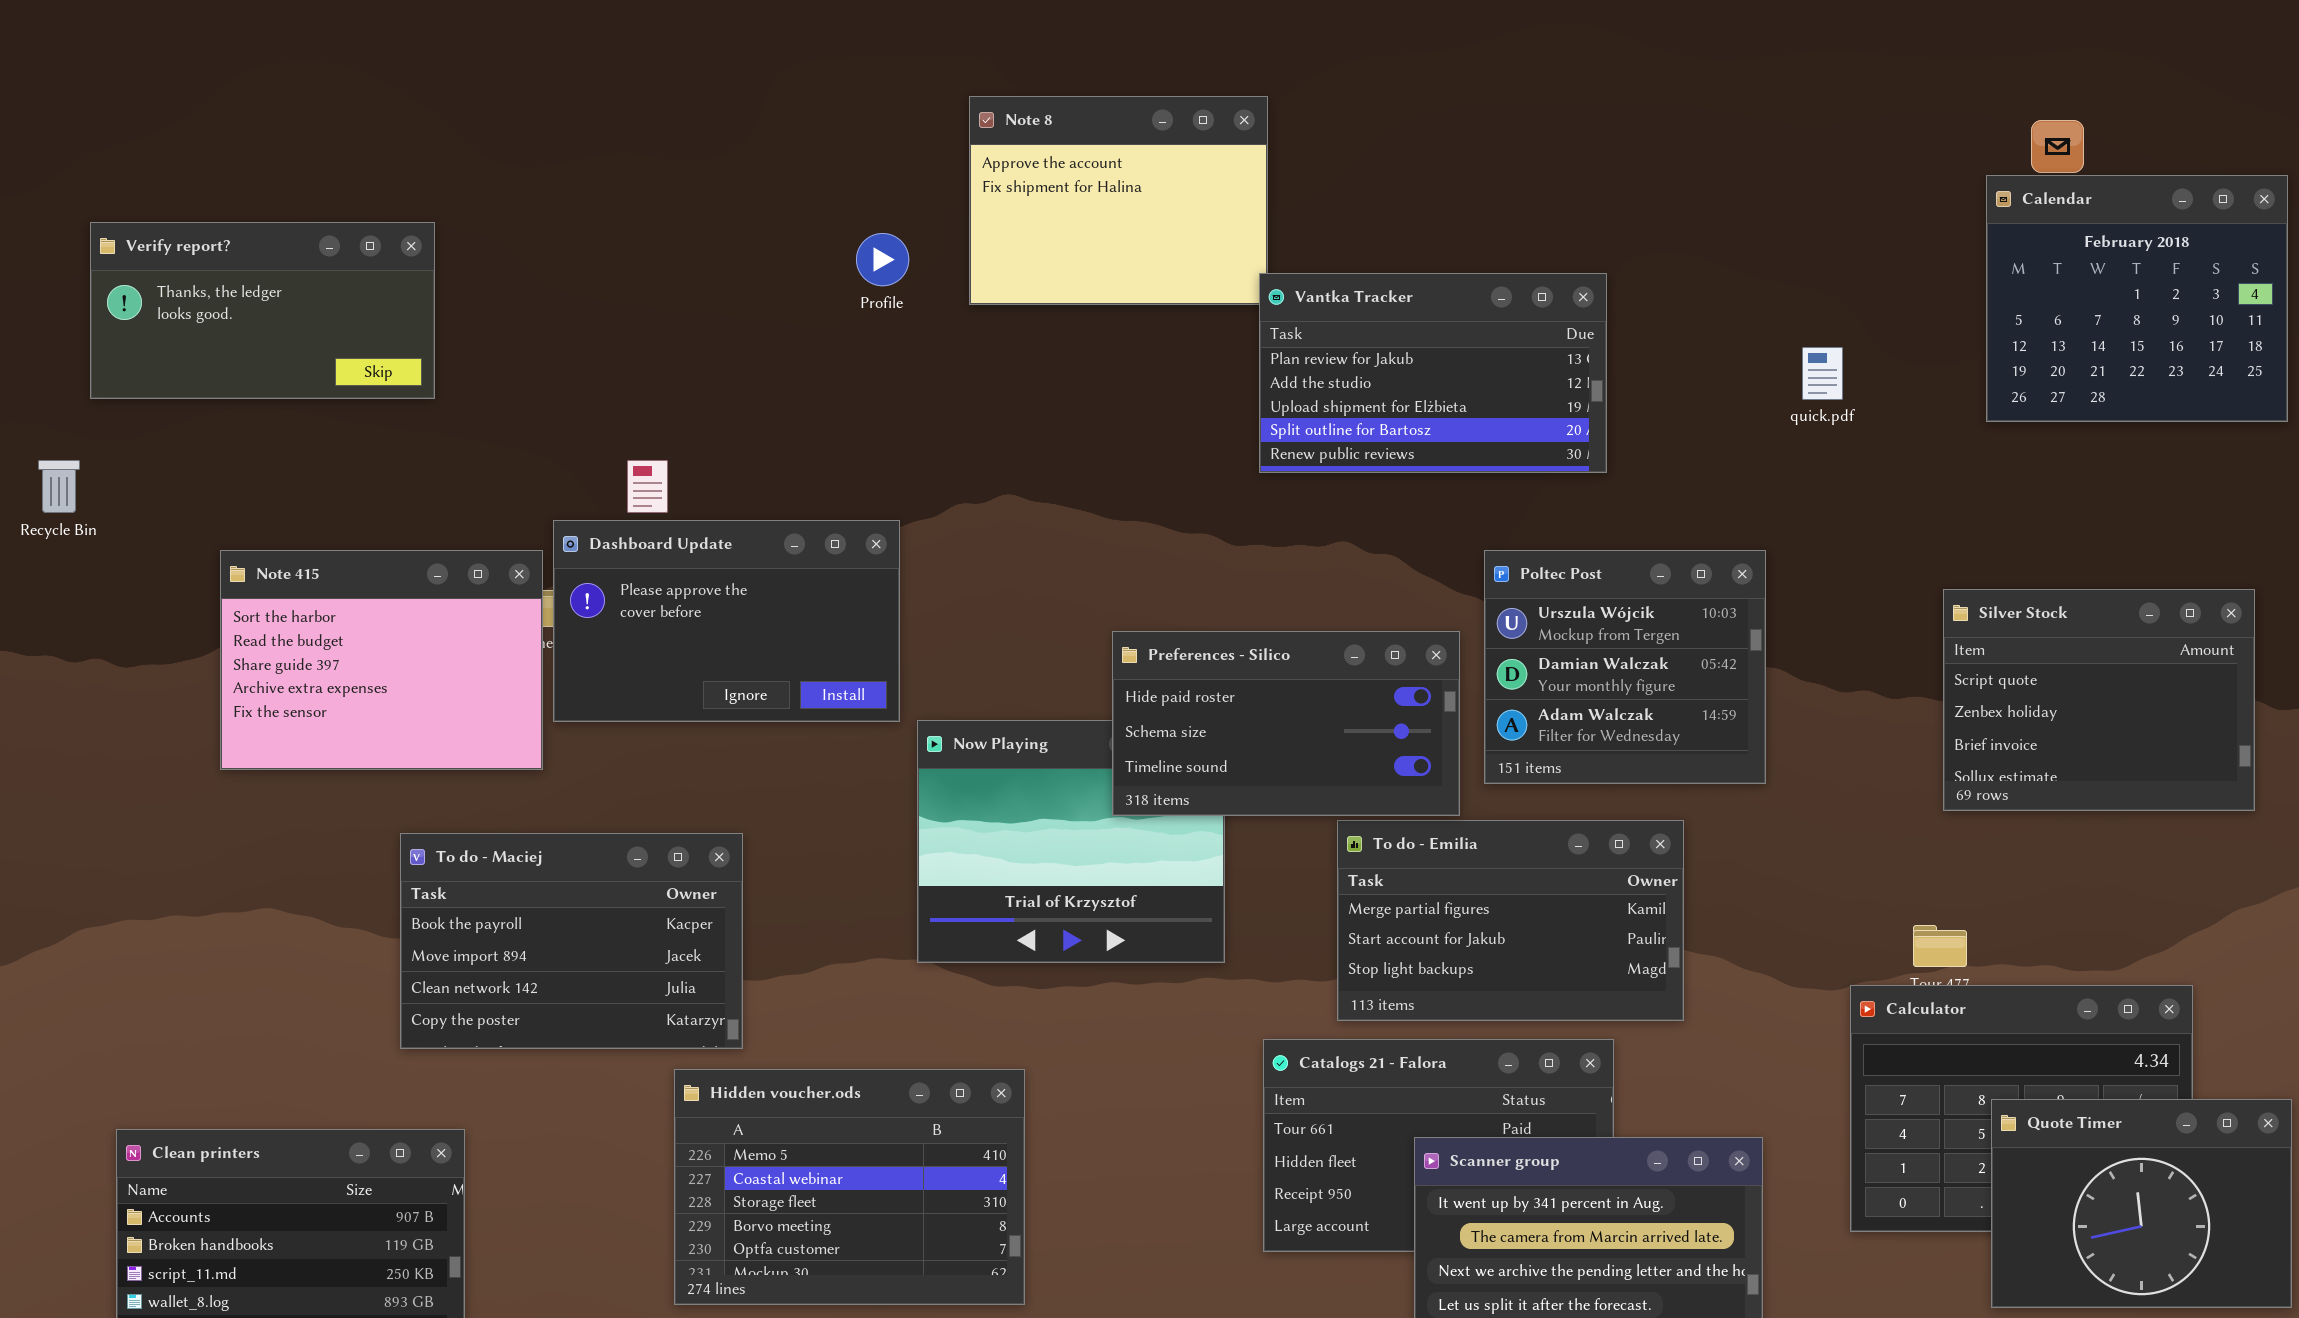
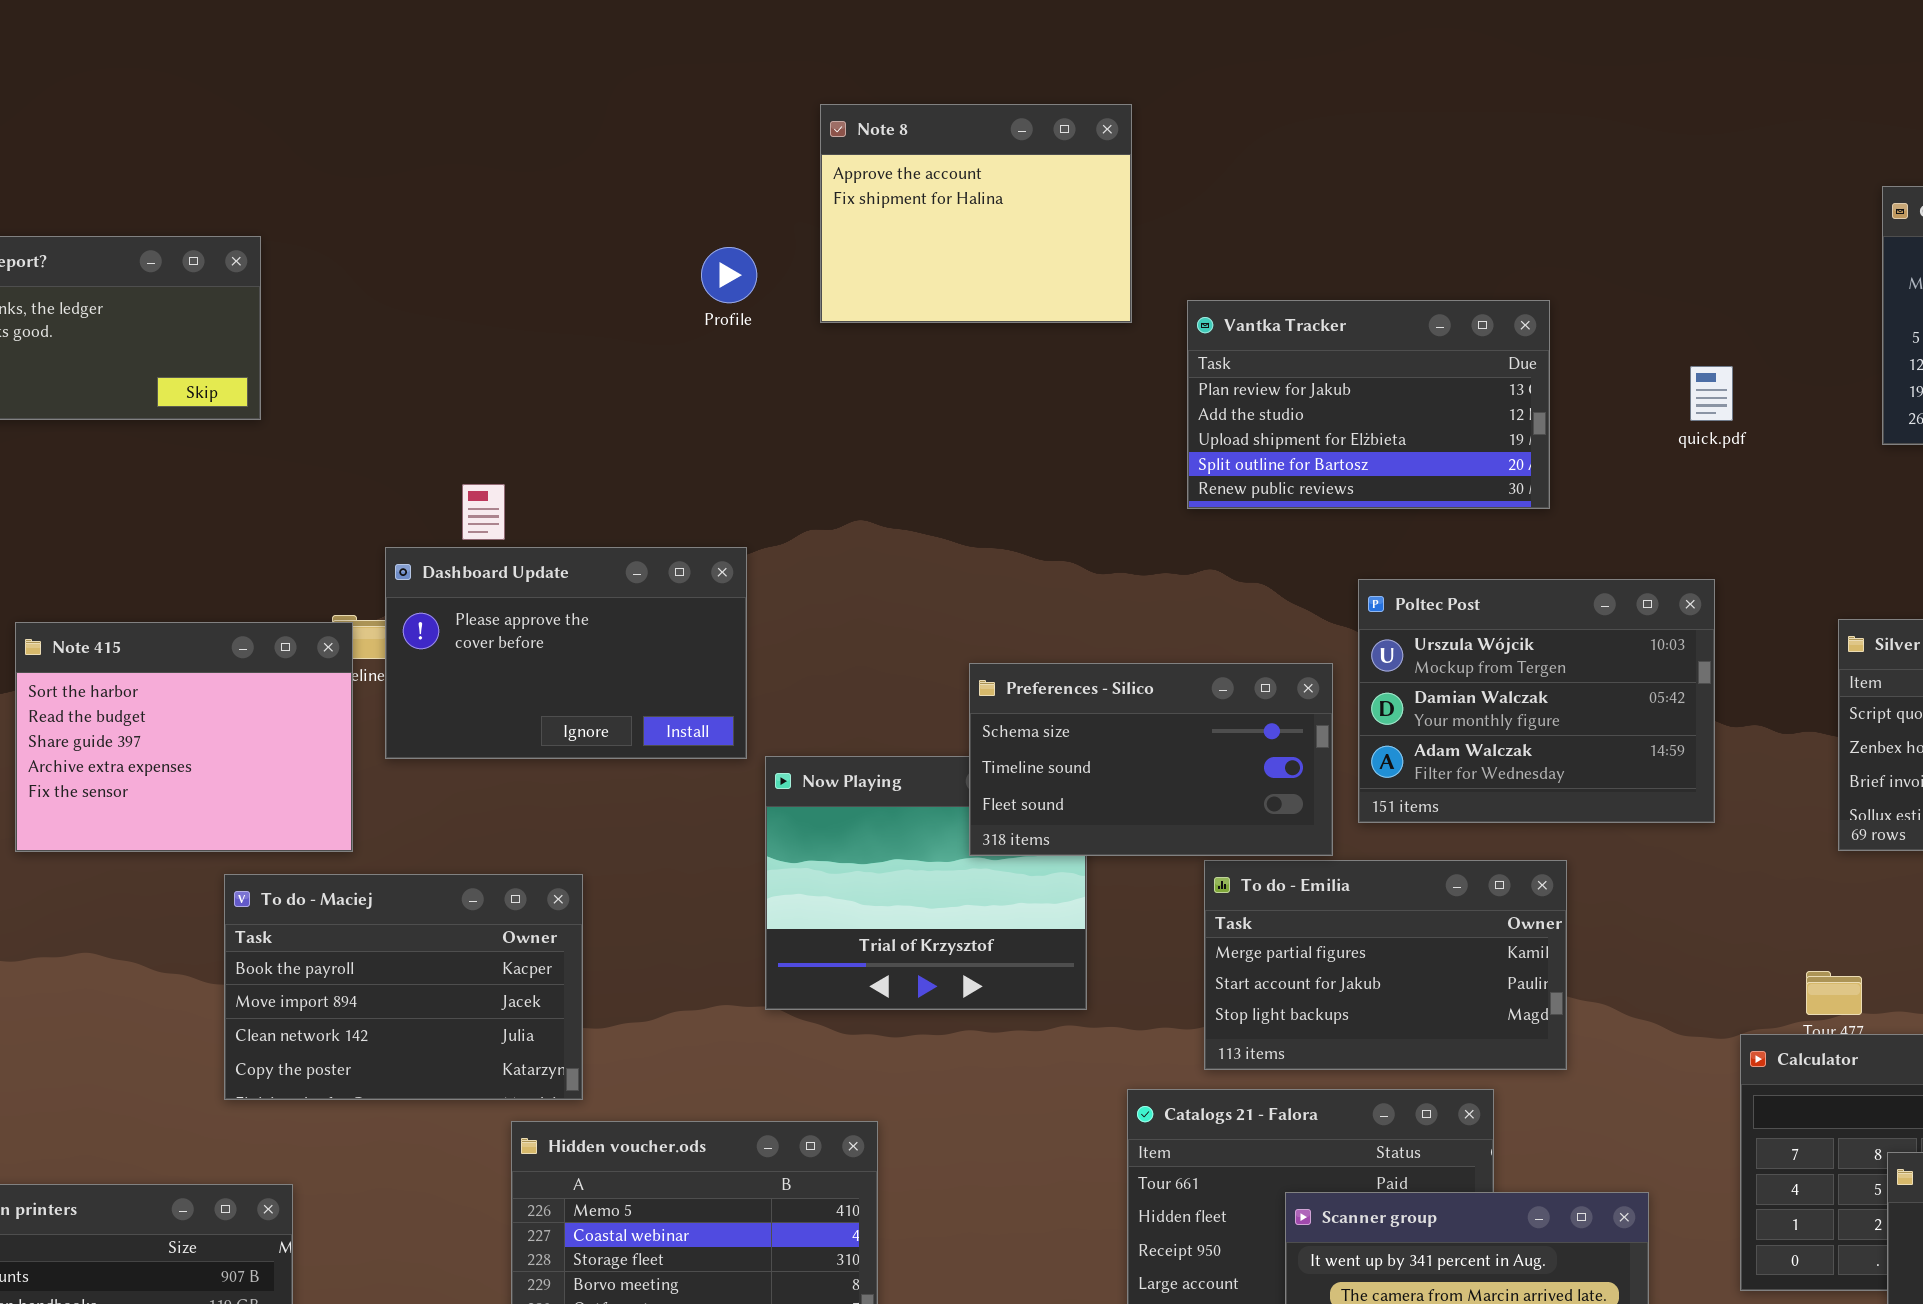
Vantka Tracker: [1259,273,1607,473] -> [1187,300,1550,509], moved
Note 415: [220,550,543,770] -> [15,622,353,852], moved
Poltec Post: [1484,550,1766,784] -> [1358,579,1715,823], resized
Preferences - Silico: [1112,631,1460,816] -> [969,663,1333,856], scrolled down 1 row

